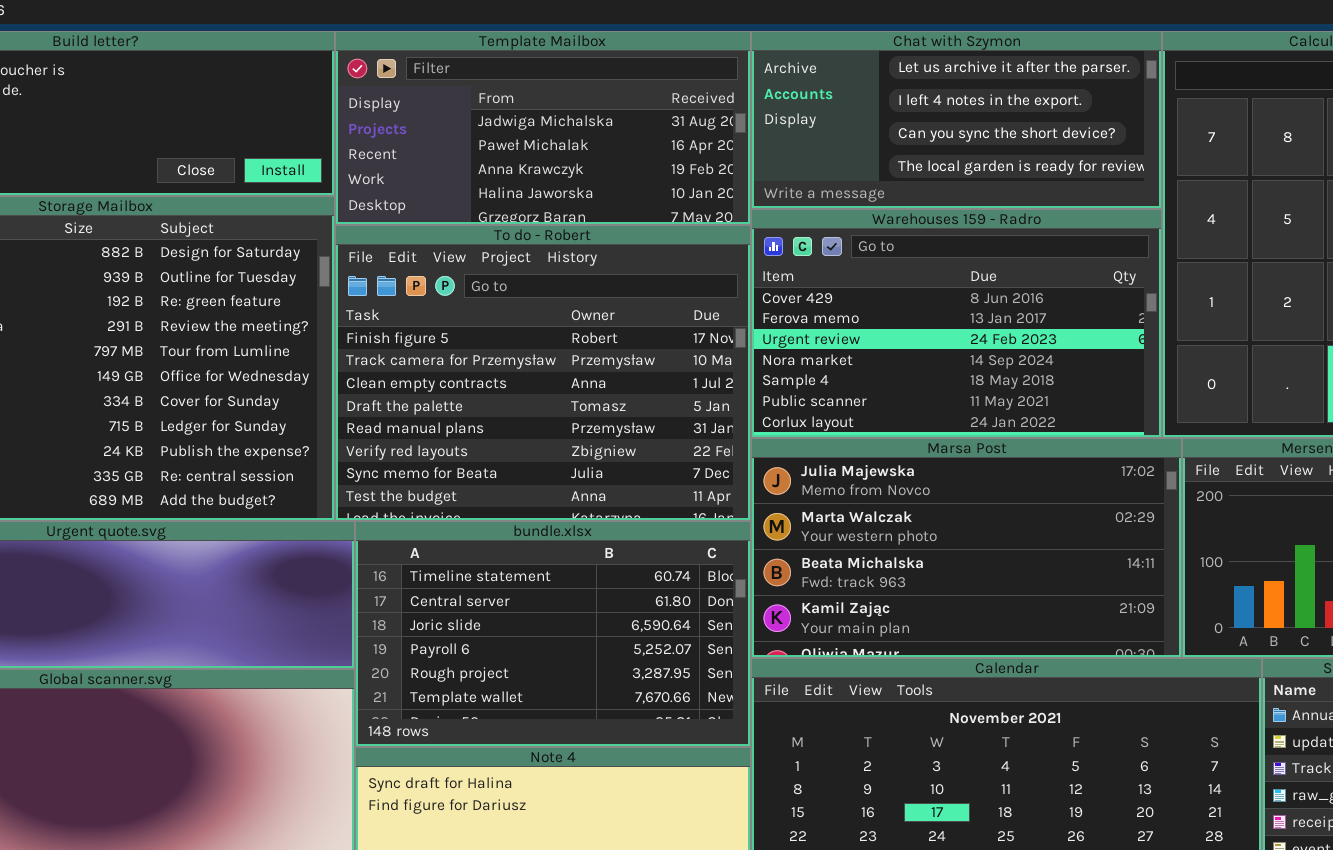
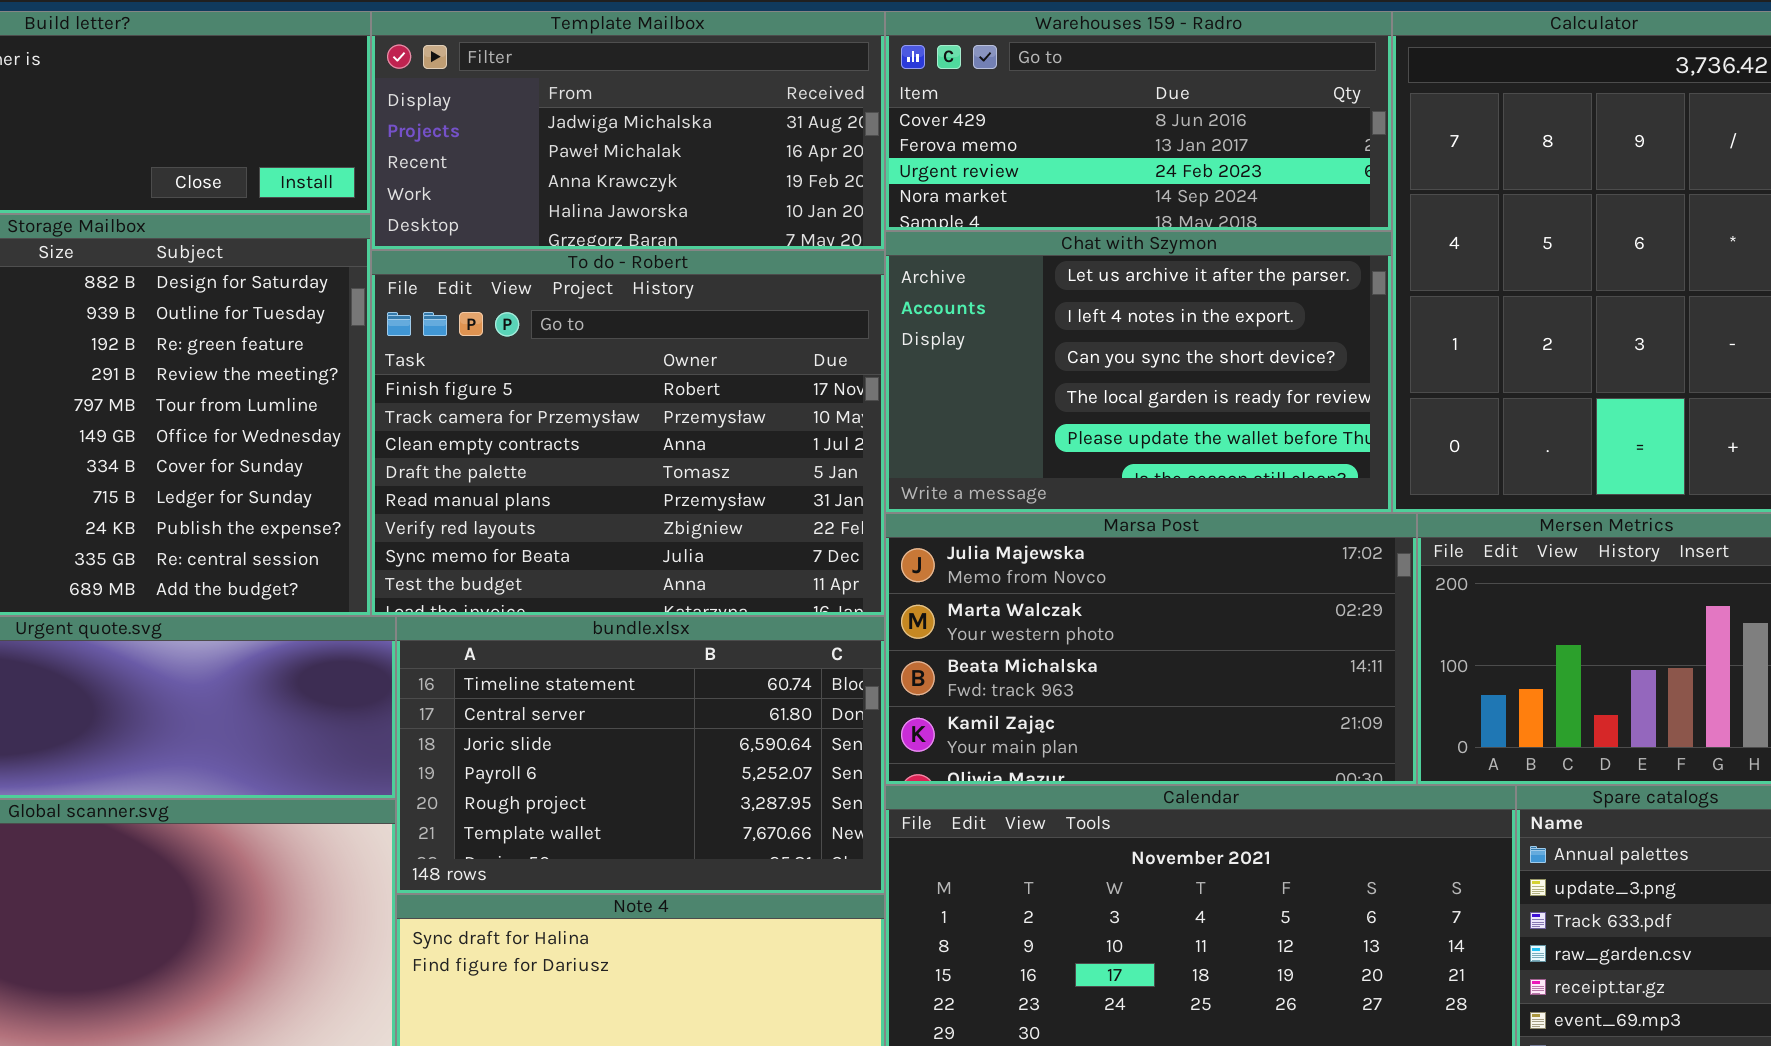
Chat with Szymon: [751,31,1162,209] -> [885,231,1392,513], moved, resized
Warehouses 159 - Radro: [751,209,1162,438] -> [885,11,1392,231], moved, resized

